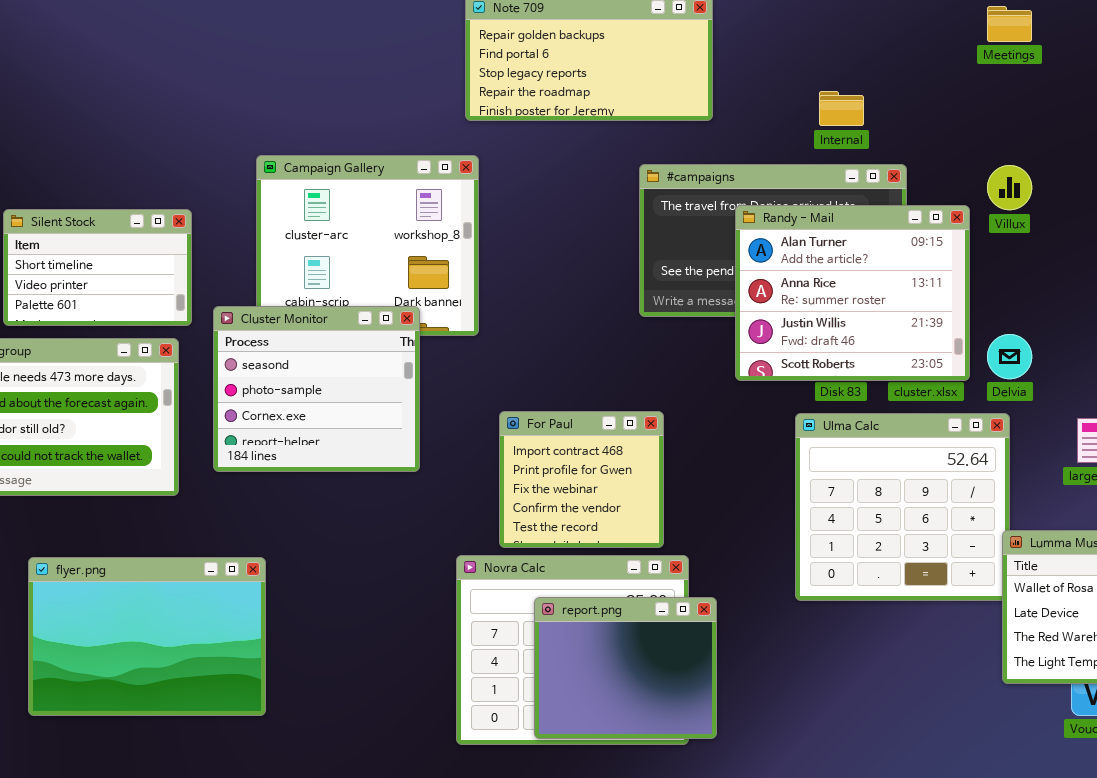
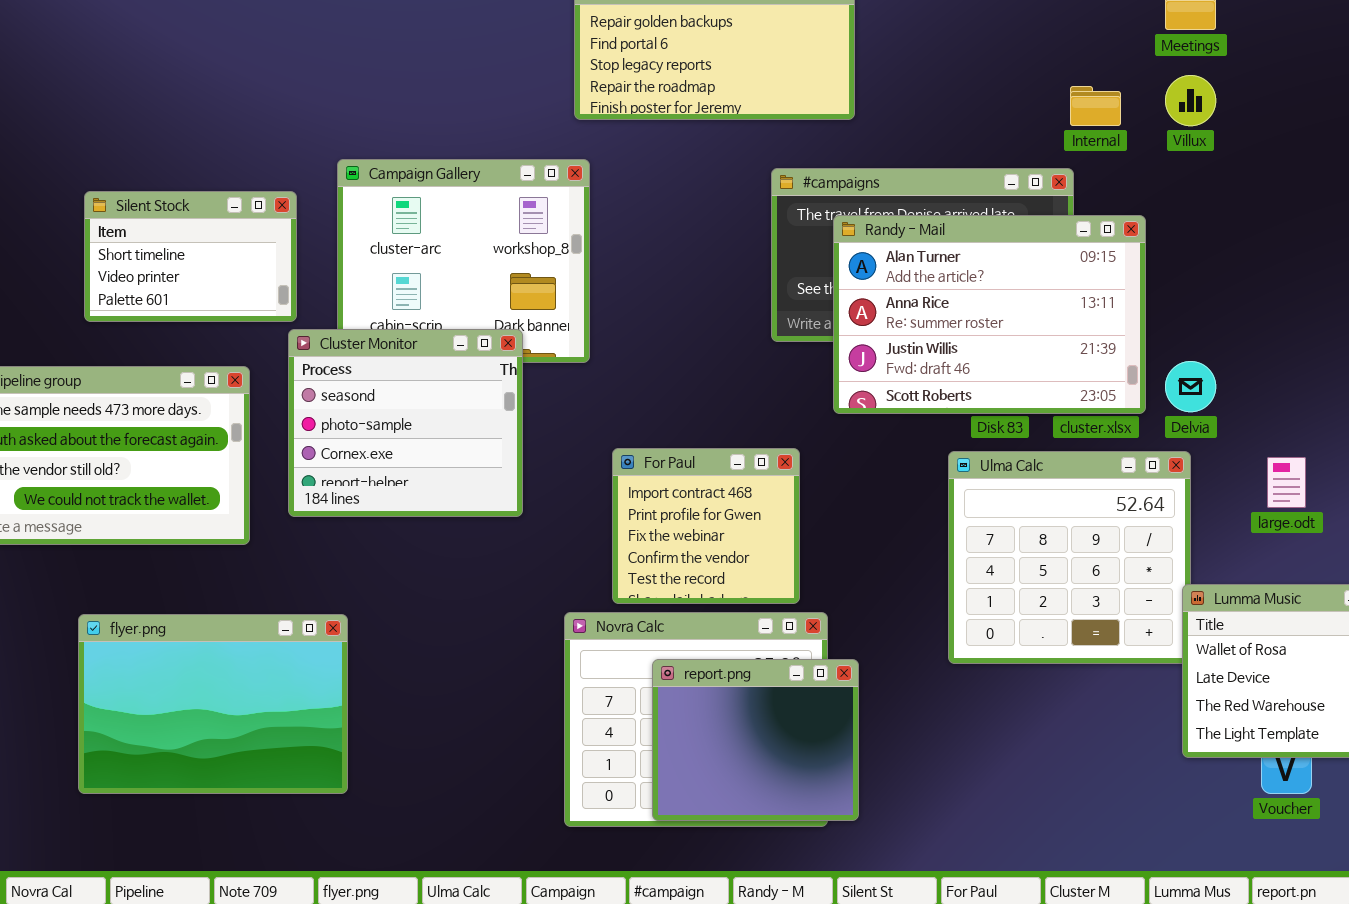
Internal: [819,91,864,126] -> [1070,86,1121,126], moved
Villux: [987,165,1032,210] -> [1165,75,1216,126], moved
Randy - Mail: [735,205,970,381] -> [833,215,1146,414], resized
Silent Stock: [3,209,192,326] -> [84,191,297,322], moved

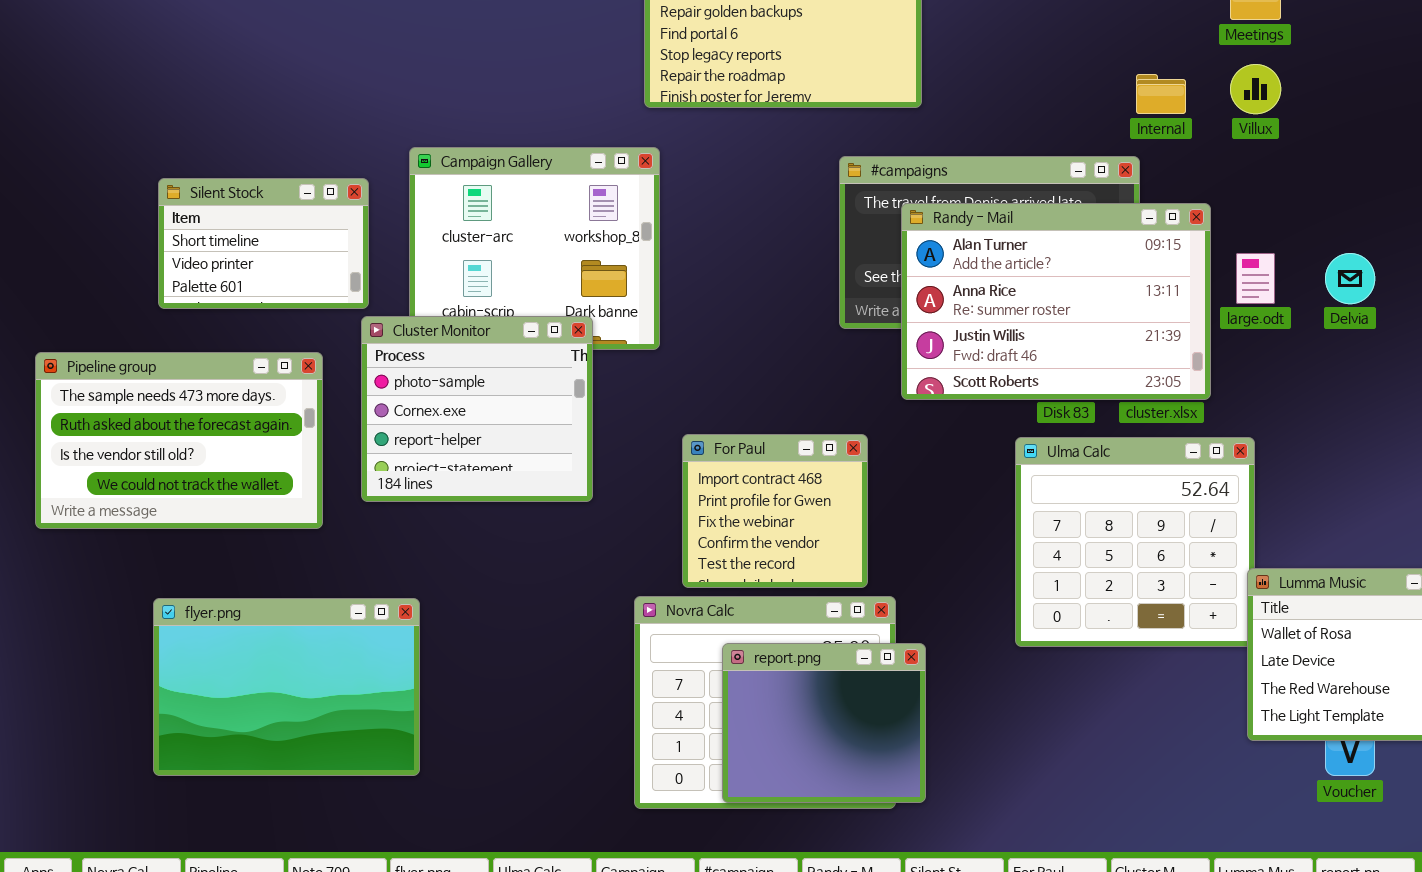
Cluster Monitor: [288,329,523,517] -> [361,316,593,502], scrolled down 1 row
Delvia: [1165,361,1216,412] -> [1325,253,1375,304], moved
large.odt: [1267,457,1306,508] -> [1236,253,1275,304], moved

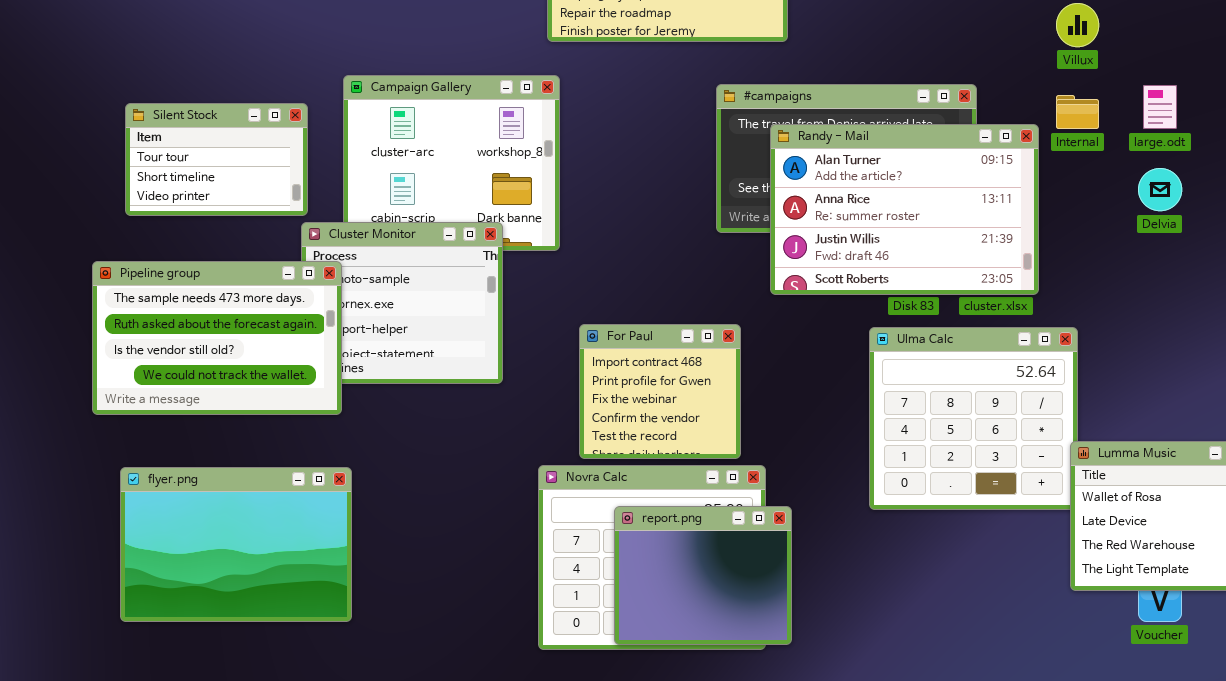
Internal: [1136,74,1186,114] -> [1056,95,1099,129], moved
Silent Stock: [158,178,369,309] -> [125,103,308,216], scrolled up 1 row
large.odt: [1236,253,1275,304] -> [1143,85,1177,129], moved
Pipeline group: [35,352,323,529] -> [92,261,342,415], moved

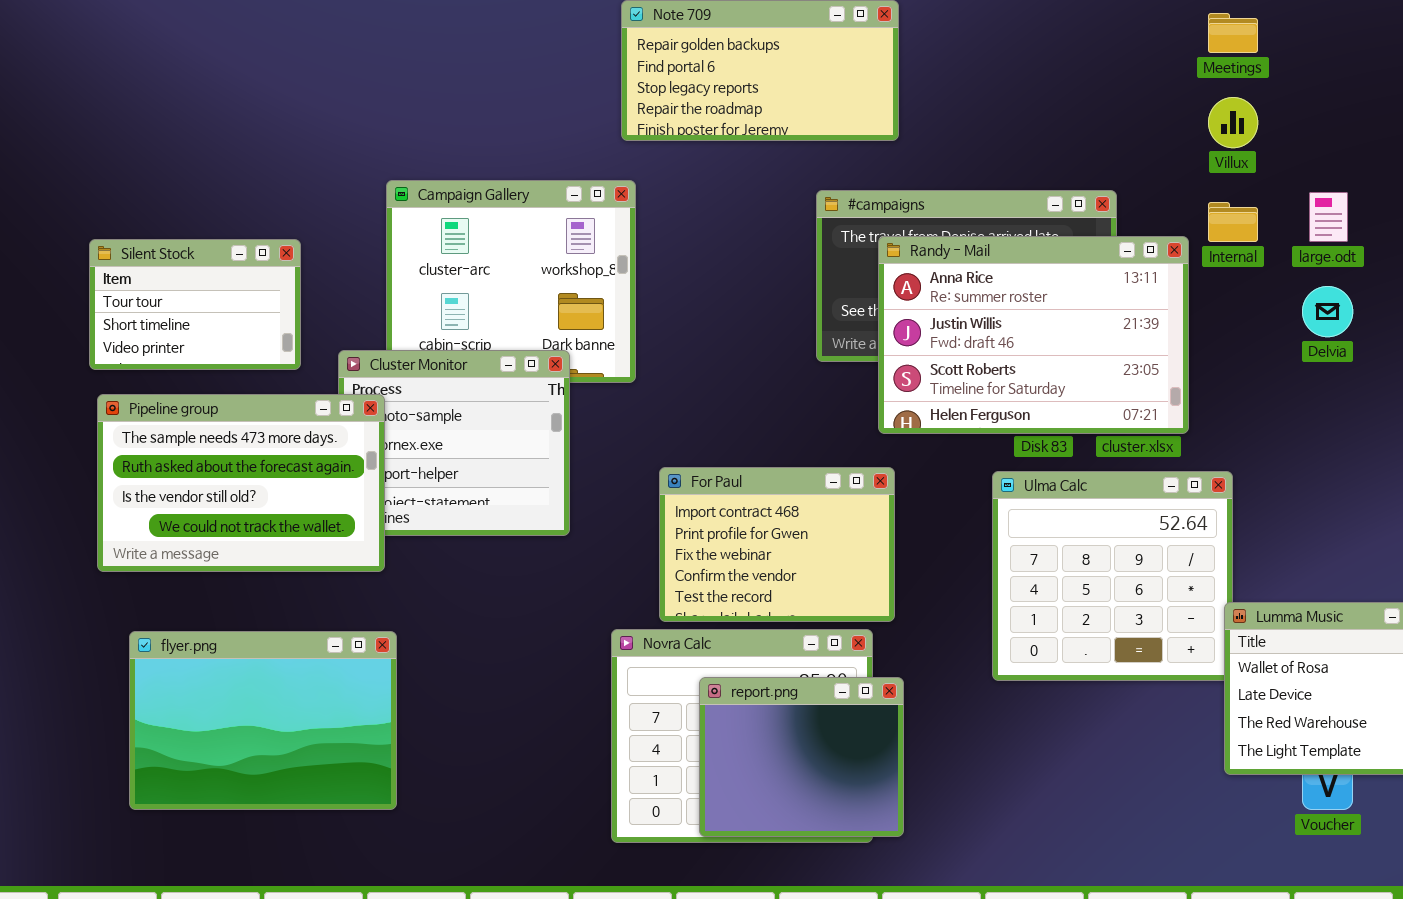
Silent Stock: [125,103,308,216] -> [89,239,301,370], moved
Randy - Mail: [770,124,1039,295] -> [878,236,1189,434], scrolled down 1 row
For Paul: [579,324,741,459] -> [659,467,895,622], resized

